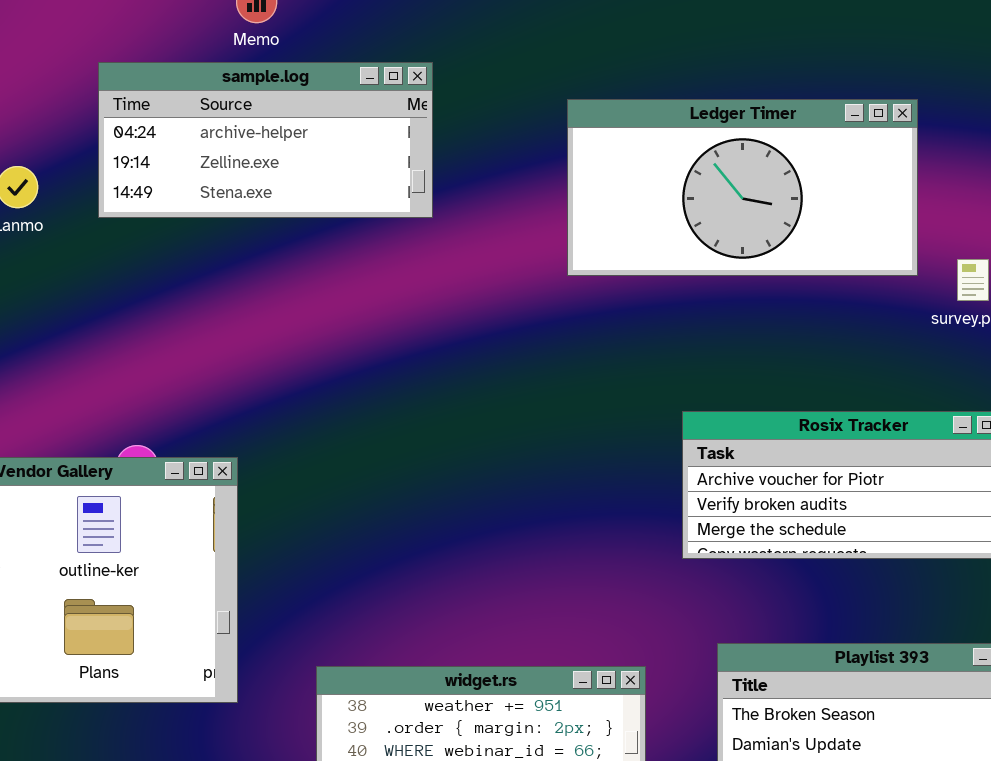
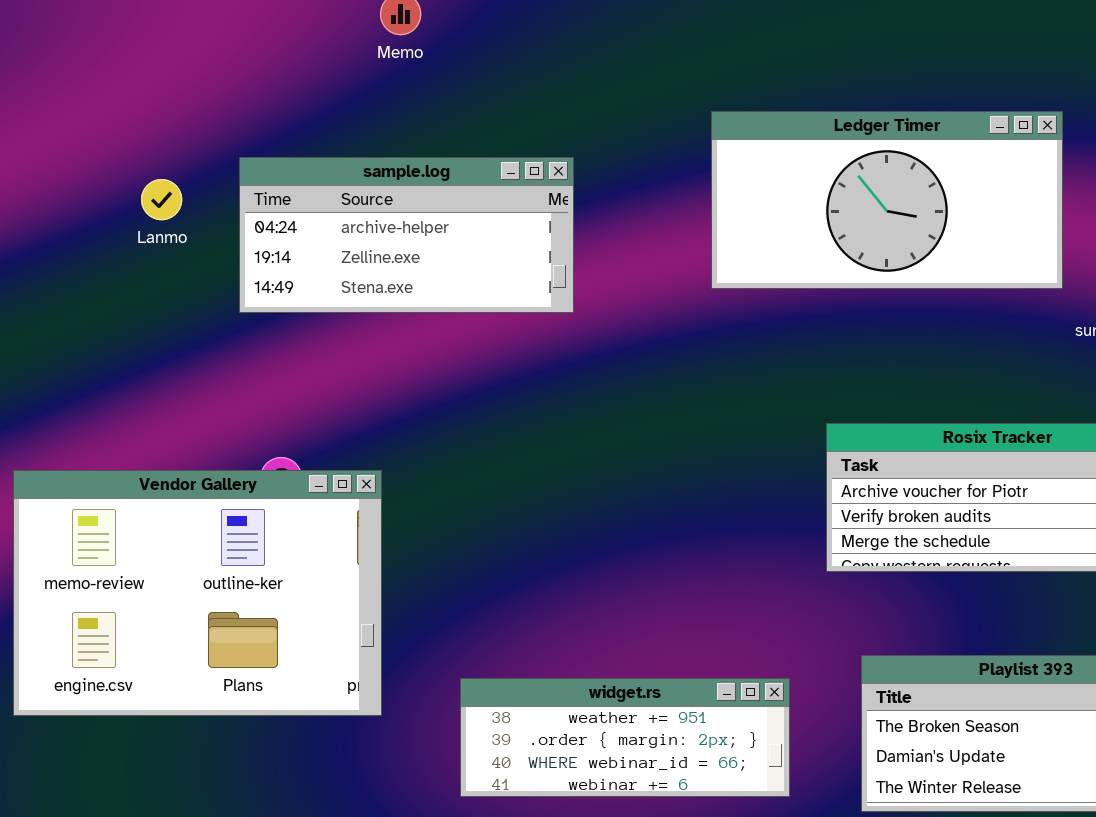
sample.log: [98,62,433,218] -> [239,157,574,313], moved

